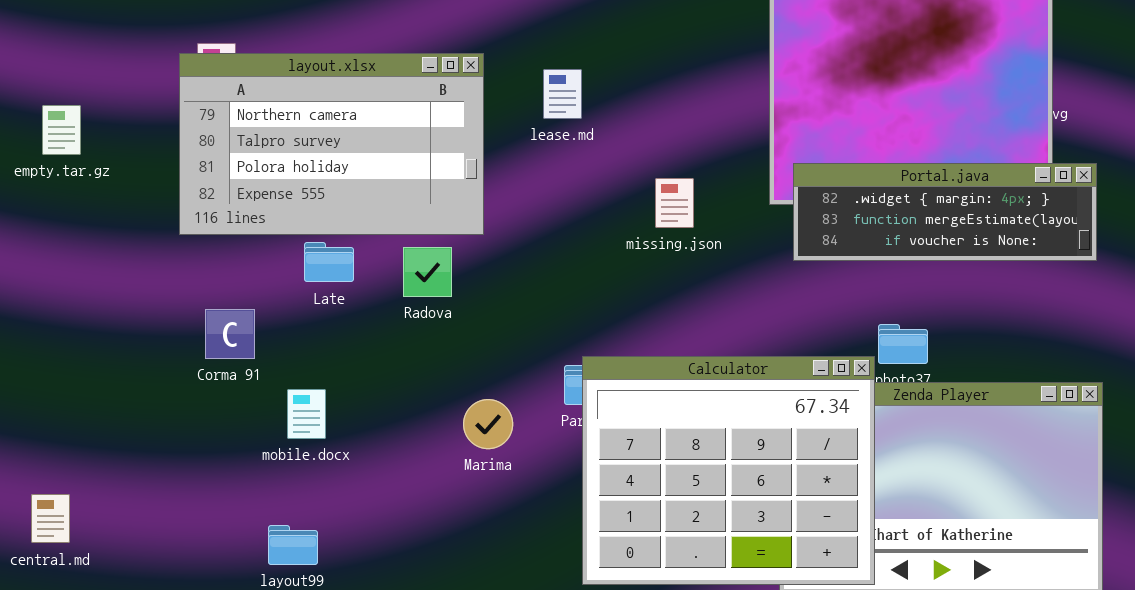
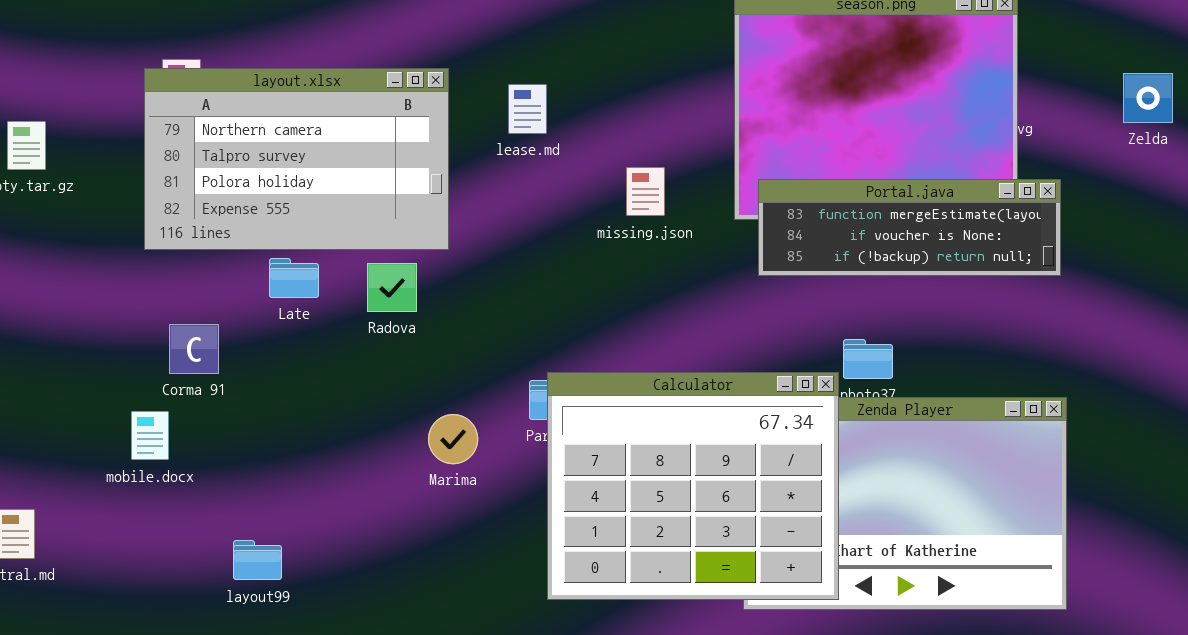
Portal.java: [793,163,1097,261] -> [758,179,1061,276], scrolled down 1 row
missing.json: [655,178,694,228] -> [626,167,665,216], moved
mobile.docx: [287,389,326,439] -> [131,411,169,460], moved

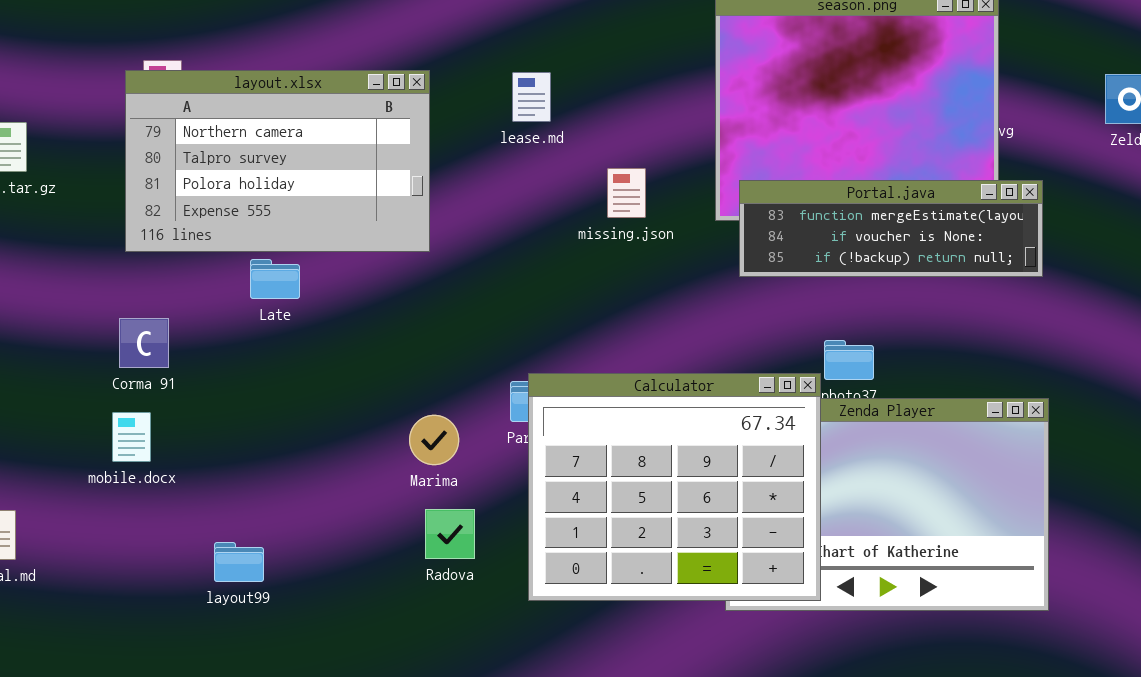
lease.md: [508,84,547,134] -> [512,72,551,122], moved
Radova: [367,263,417,312] -> [425,509,475,559], moved
Corma 91: [169,324,219,374] -> [119,318,169,368], moved

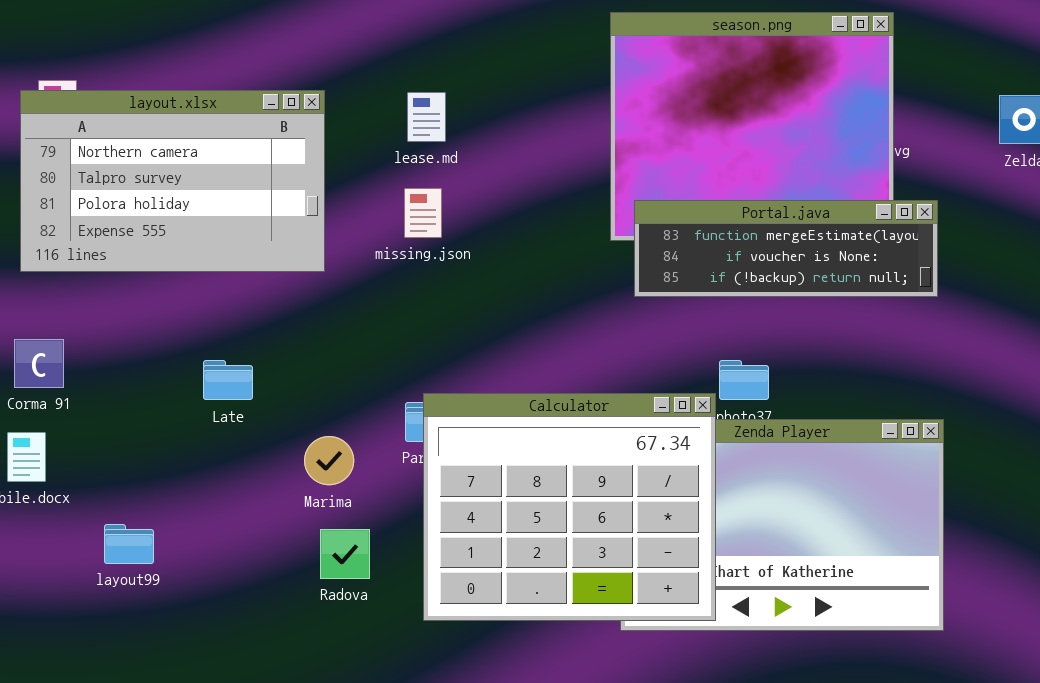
missing.json: [607,168,646,218] -> [404,188,442,238], moved
Late: [250,259,300,299] -> [203,360,253,400], moved
layout99: [214,542,264,582] -> [104,524,154,564], moved

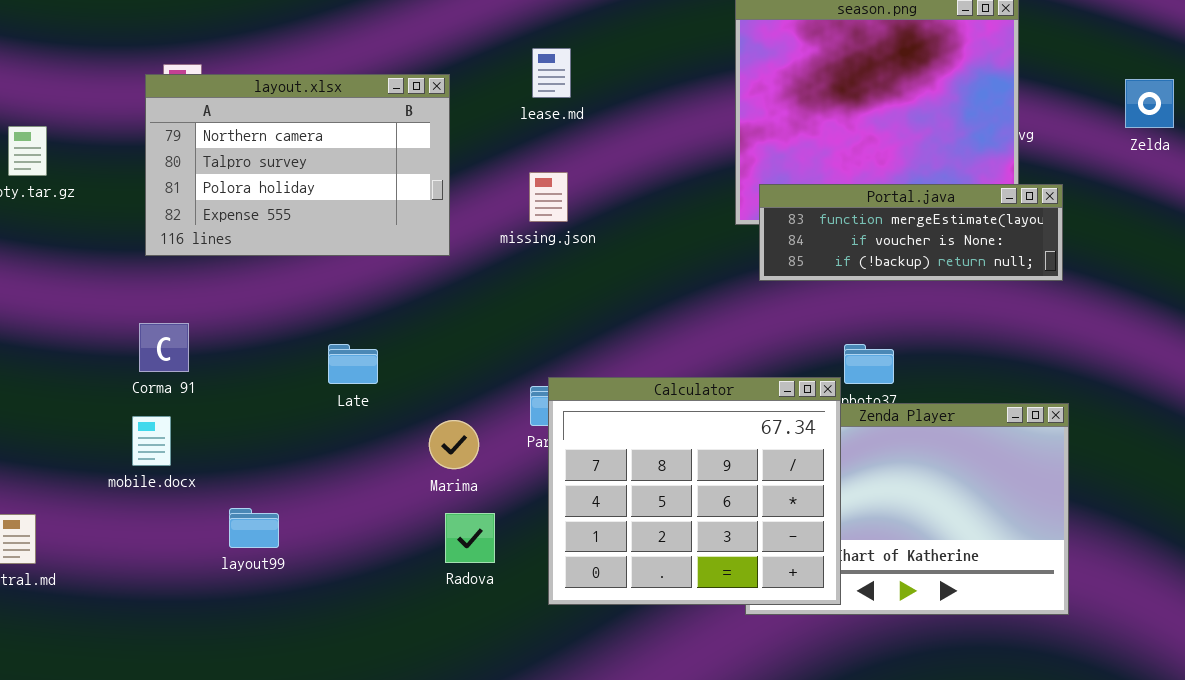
lease.md: [407,92,446,142] -> [532,48,571,98], moved

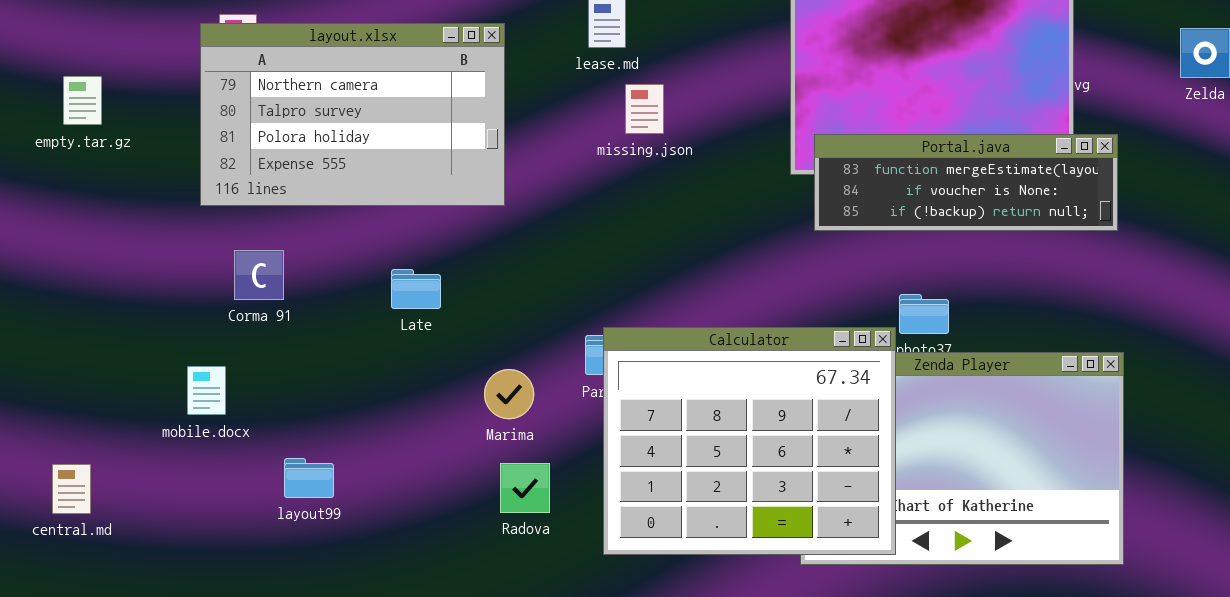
missing.json: [529,172,568,222] -> [625,84,664,134], moved
Corma 91: [139,323,189,372] -> [234,250,284,300], moved
Late: [328,344,378,384] -> [391,269,441,309], moved

